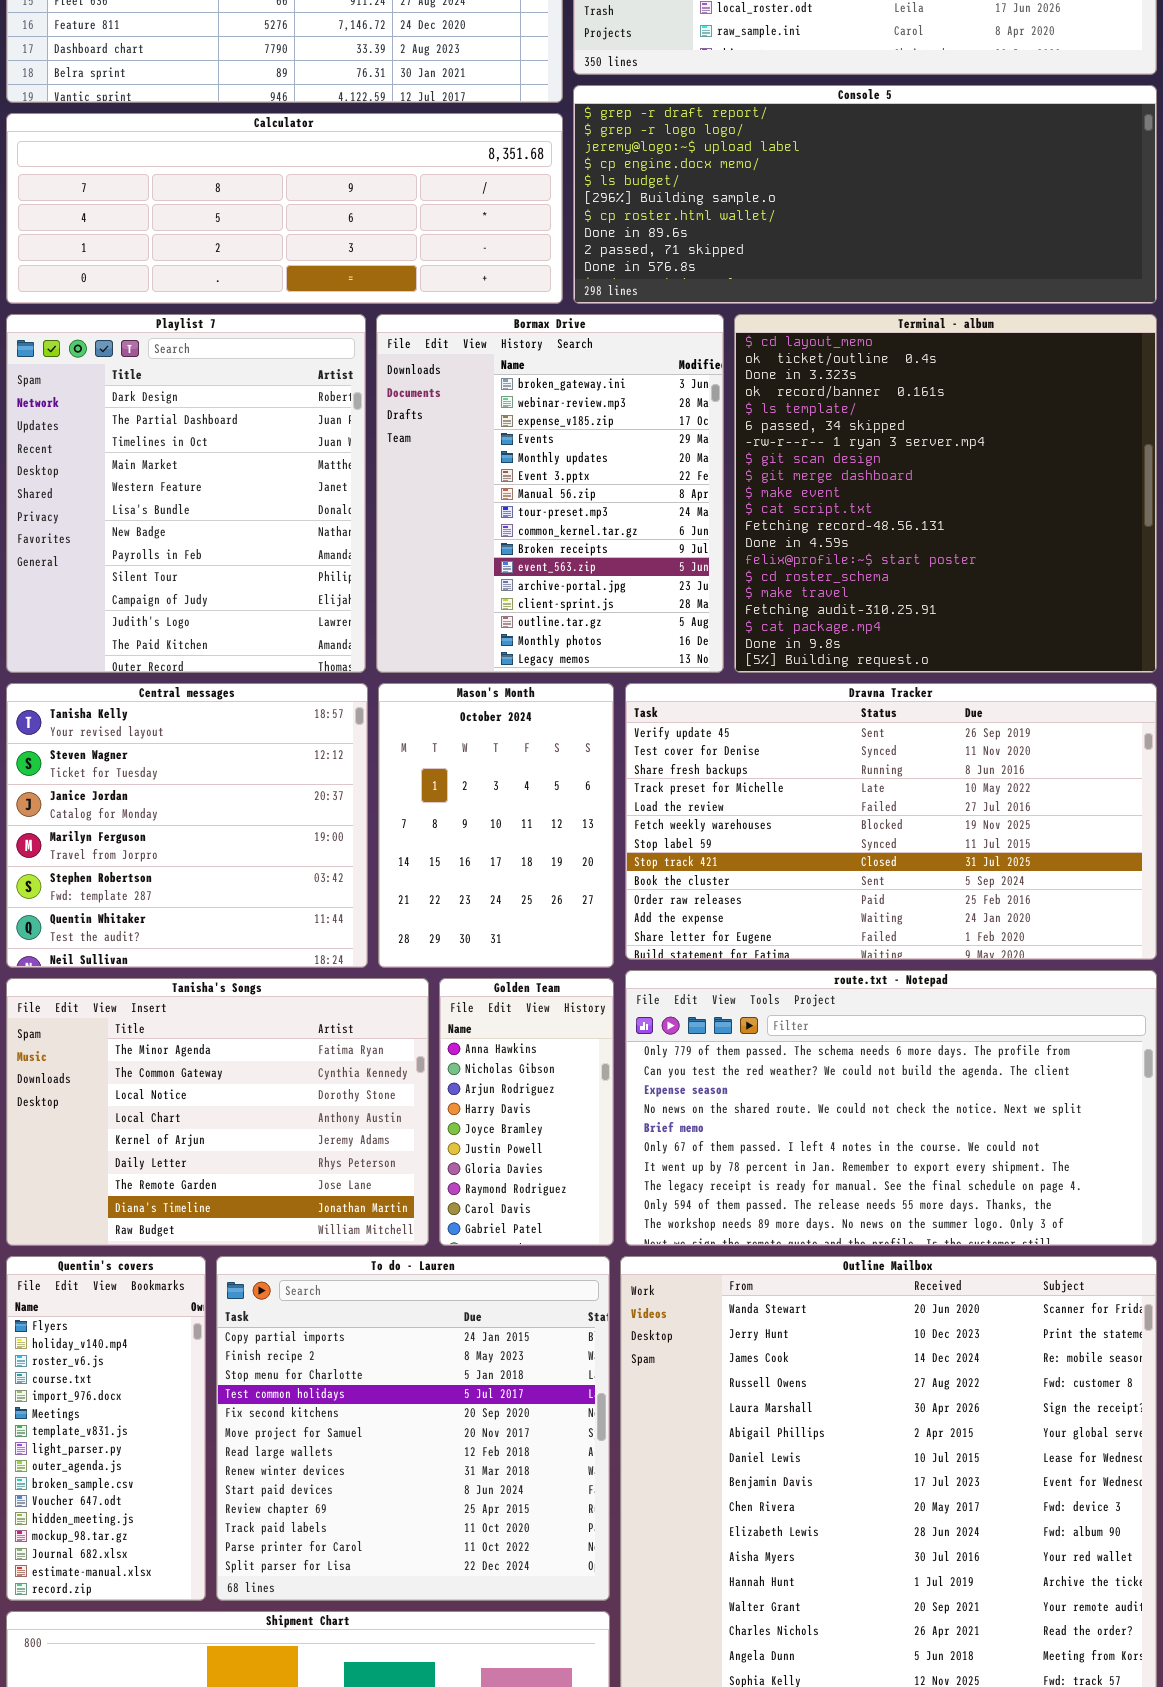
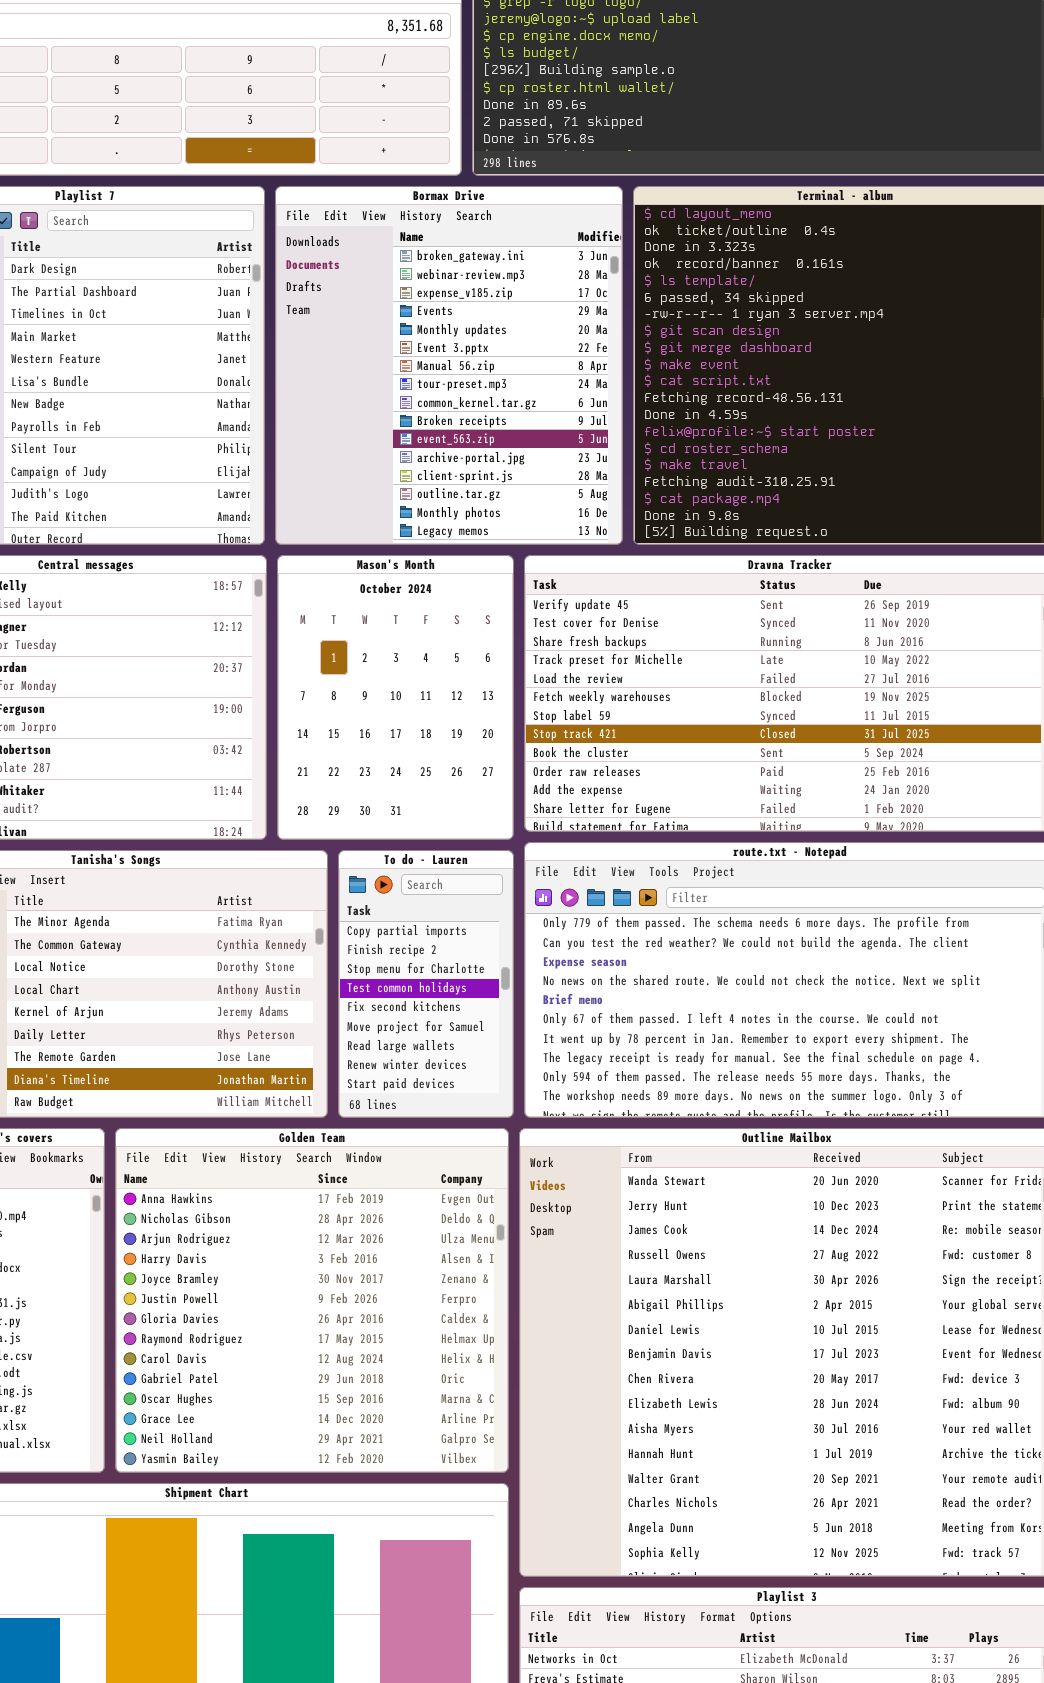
Golden Team: [439,978,614,1246] -> [115,1128,509,1473], moved, resized
To do - Lauren: [216,1256,610,1601] -> [338,850,514,1118], moved, resized

